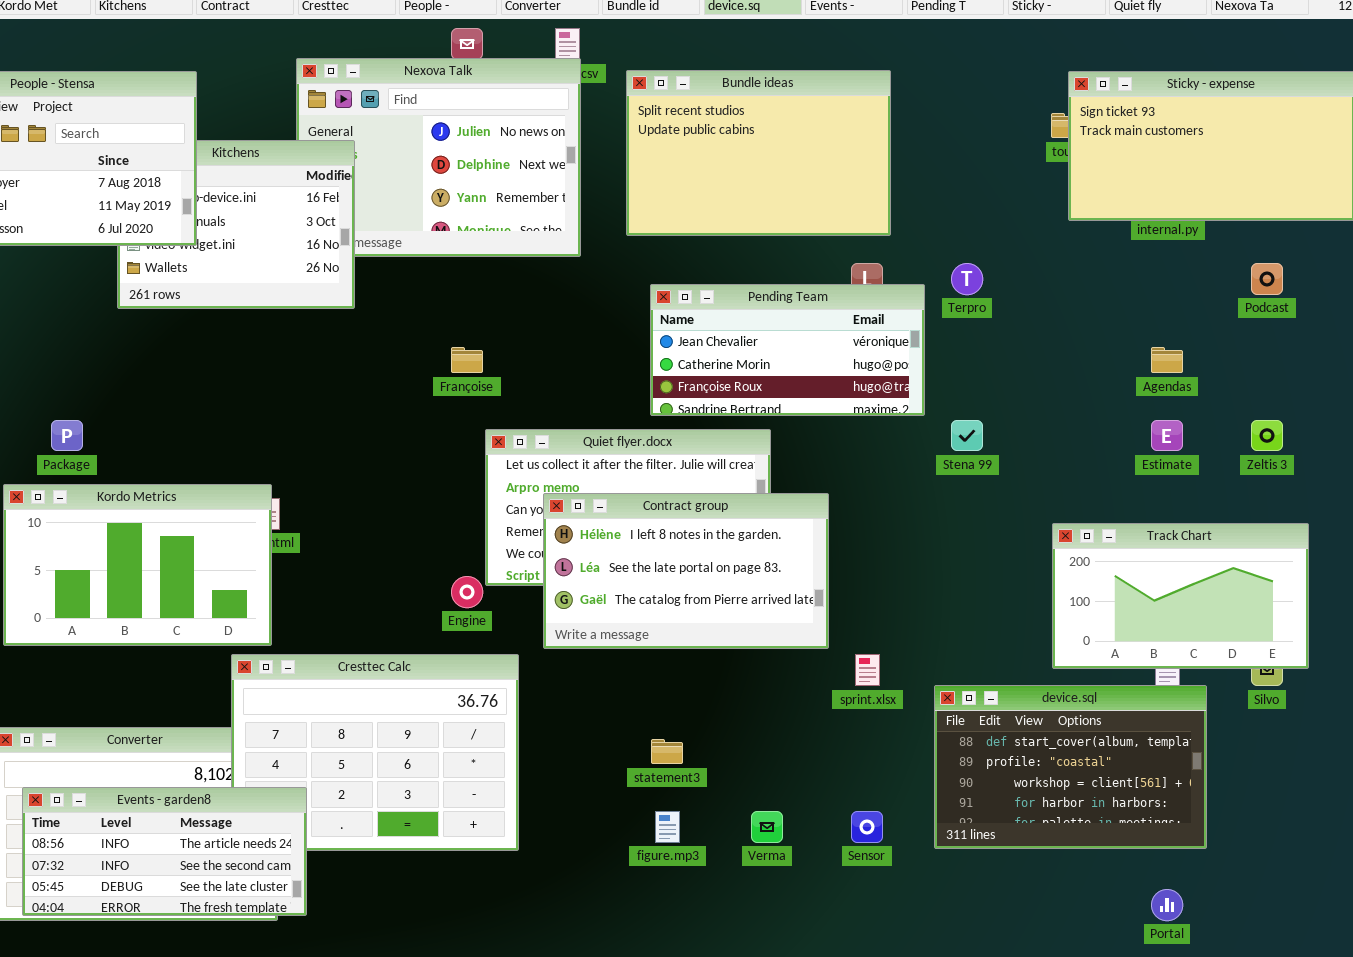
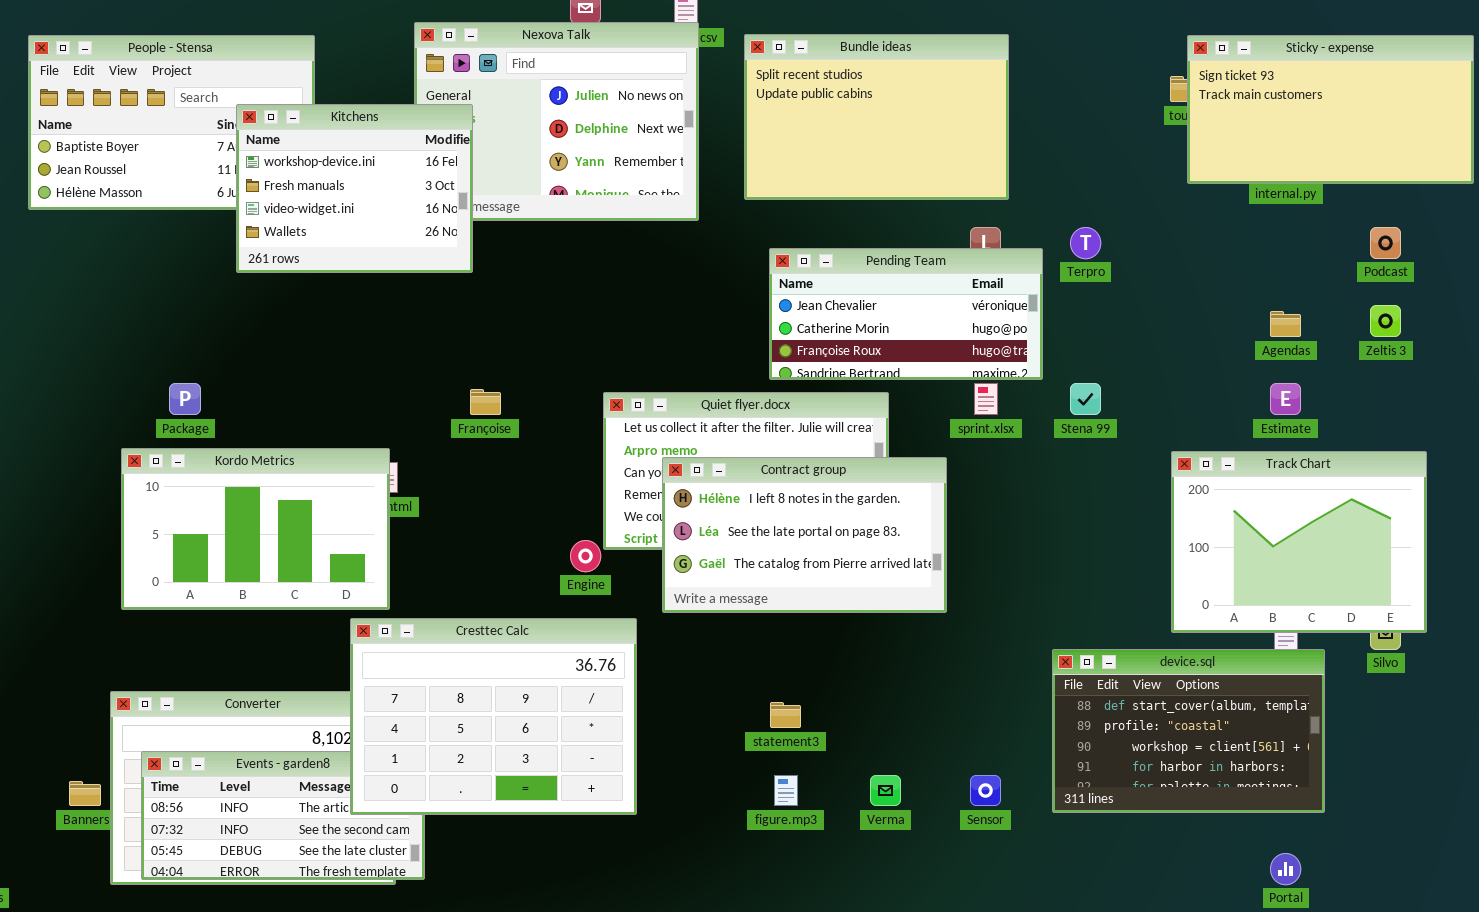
Kitchens: [117,140,355,309] -> [236,104,473,273], raised
Françoise: [451,347,483,373] -> [470,389,501,415], moved
Zeltis 3: [1251,420,1283,451] -> [1370,305,1401,337], moved
Track Chart: [1052,523,1309,669] -> [1171,451,1427,633], resized
Cresttec Calc: [231,654,519,851] -> [350,618,637,815], raised
sprint.xlsx: [855,654,880,686] -> [974,383,998,415], moved

